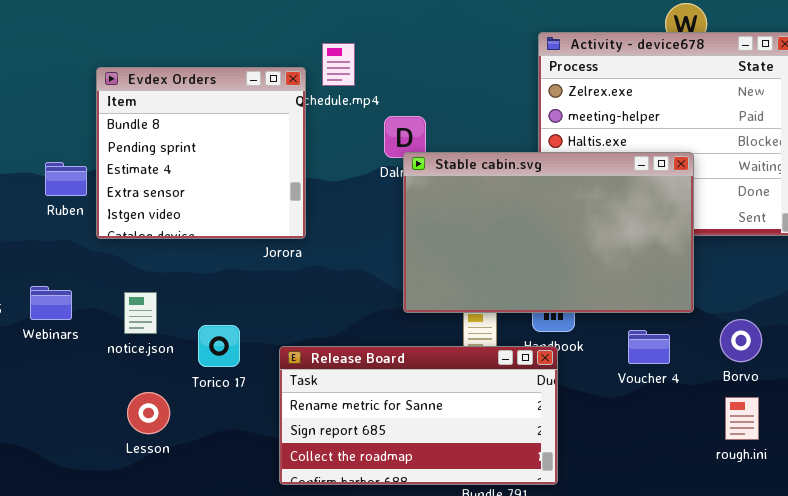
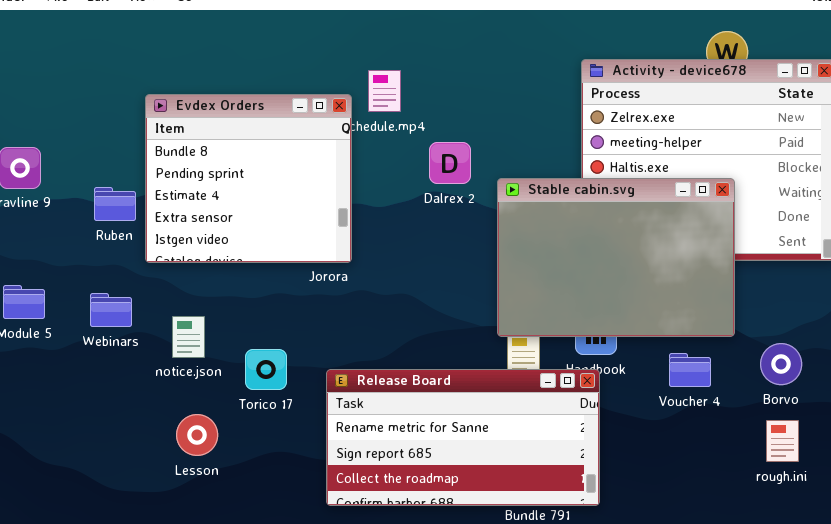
Stable cabin.svg: [403,152,694,313] -> [497,178,735,337], resized
Webinars: [30,286,72,320] -> [90,293,132,327], moved

